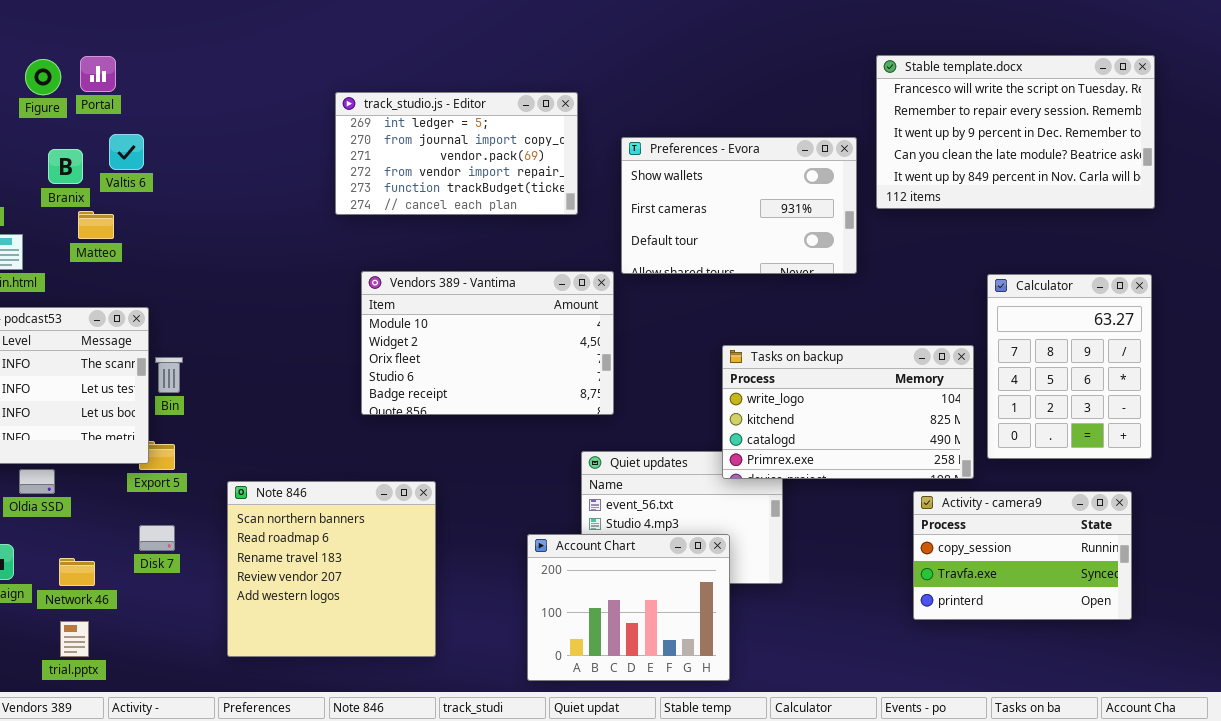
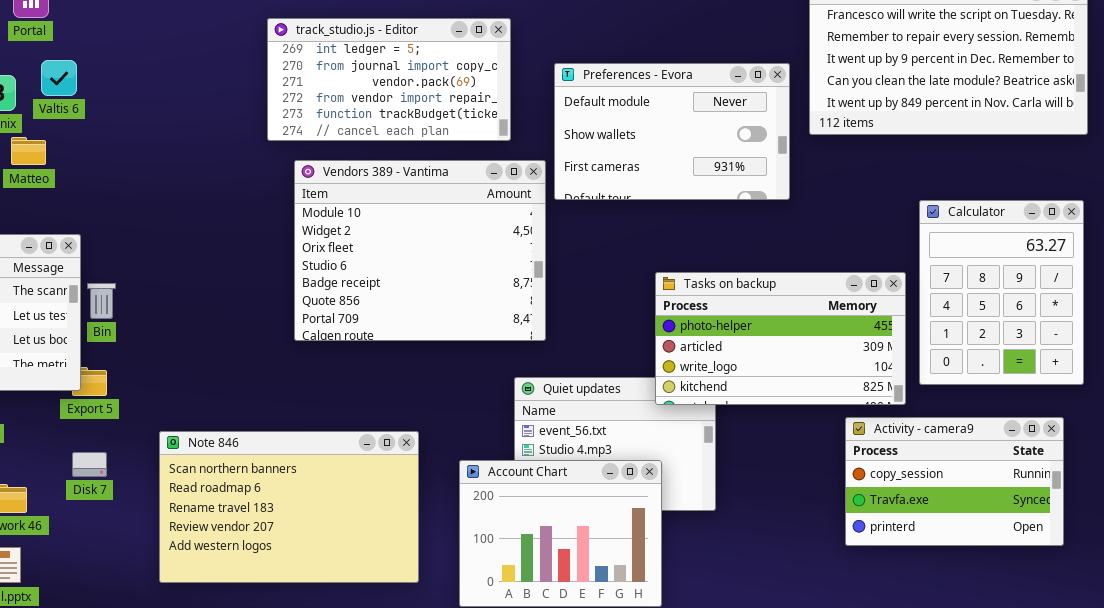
Preferences - Evora: [621,137,857,274] -> [554,63,790,200], scrolled up 1 row
Vendors 389 - Vantima: [361,271,614,415] -> [294,160,546,341], resized
Tasks on backup: [722,345,974,479] -> [655,272,906,405], scrolled up 2 rows
Note 846: [227,481,436,657] -> [159,431,419,583], resized

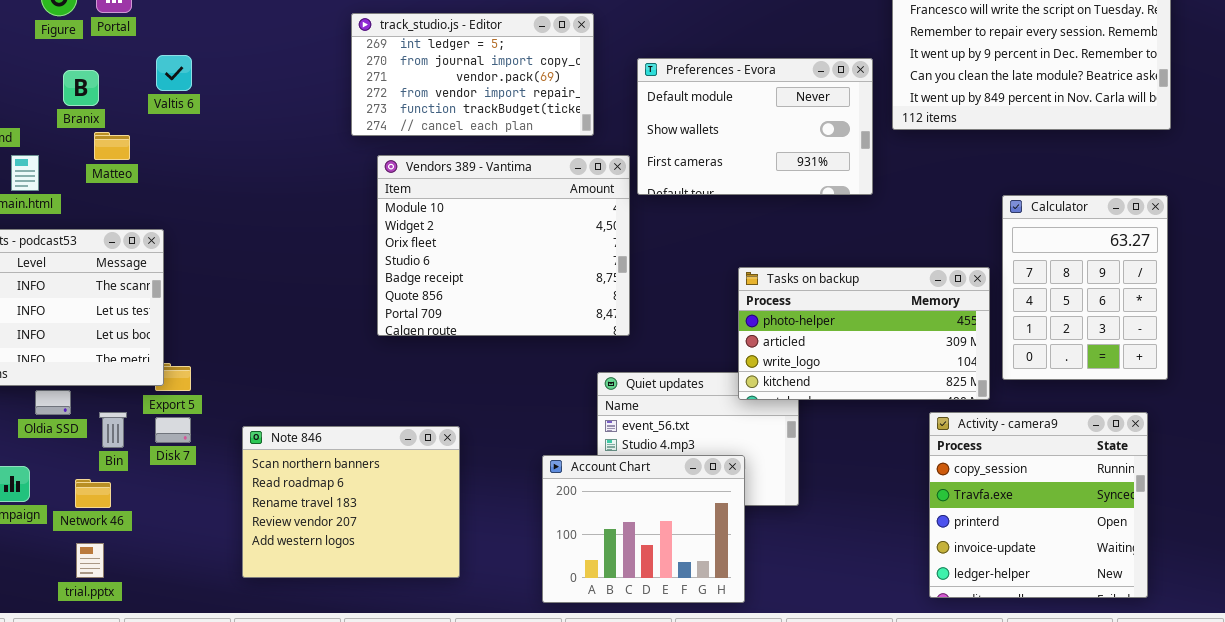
Valtis 6: [41,60,77,96] -> [156,55,192,91], moved
Bin: [87,283,116,319] -> [99,412,127,448], moved
Activity - camera9: [845,417,1064,546] -> [929,412,1148,598], resized
Note 846: [159,431,419,583] -> [242,426,460,578], resized
Disk 7: [72,452,107,477] -> [155,417,191,443], moved

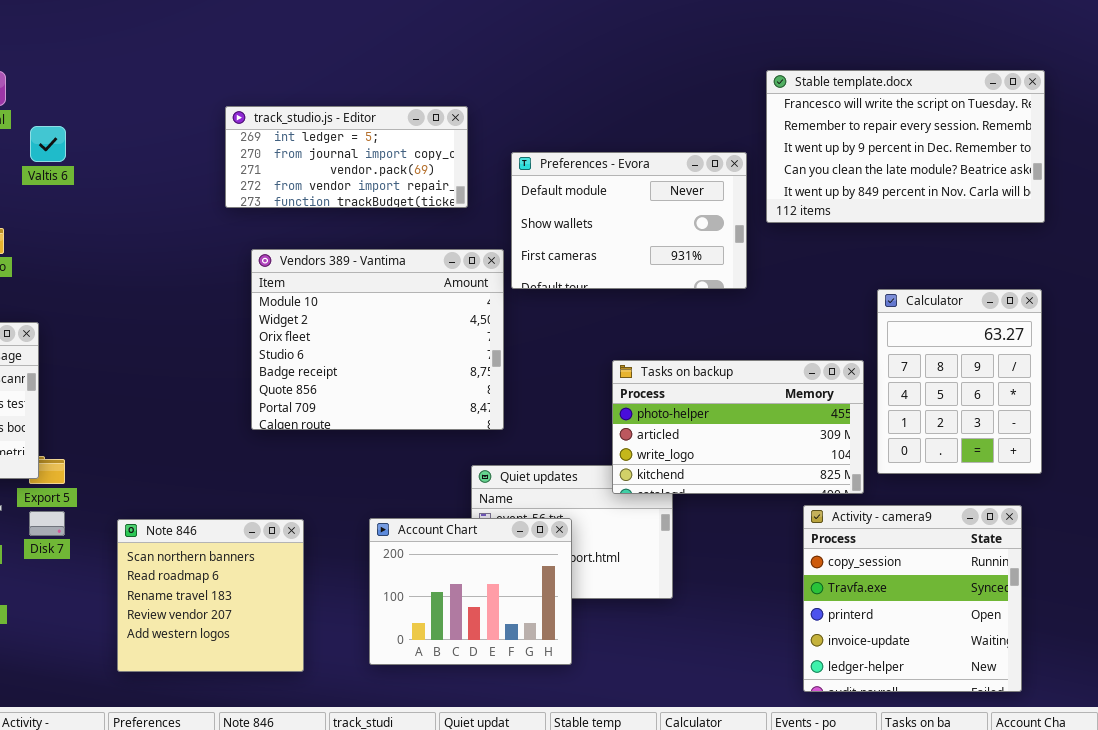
track_studio.js - Editor: [351,13,594,136] -> [225,106,468,208], resized
Valtis 6: [156,55,192,91] -> [30,126,66,162], moved
Note 846: [242,426,460,578] -> [117,519,304,672], resized
Account Chart: [542,455,745,603] -> [369,518,572,665], moved

